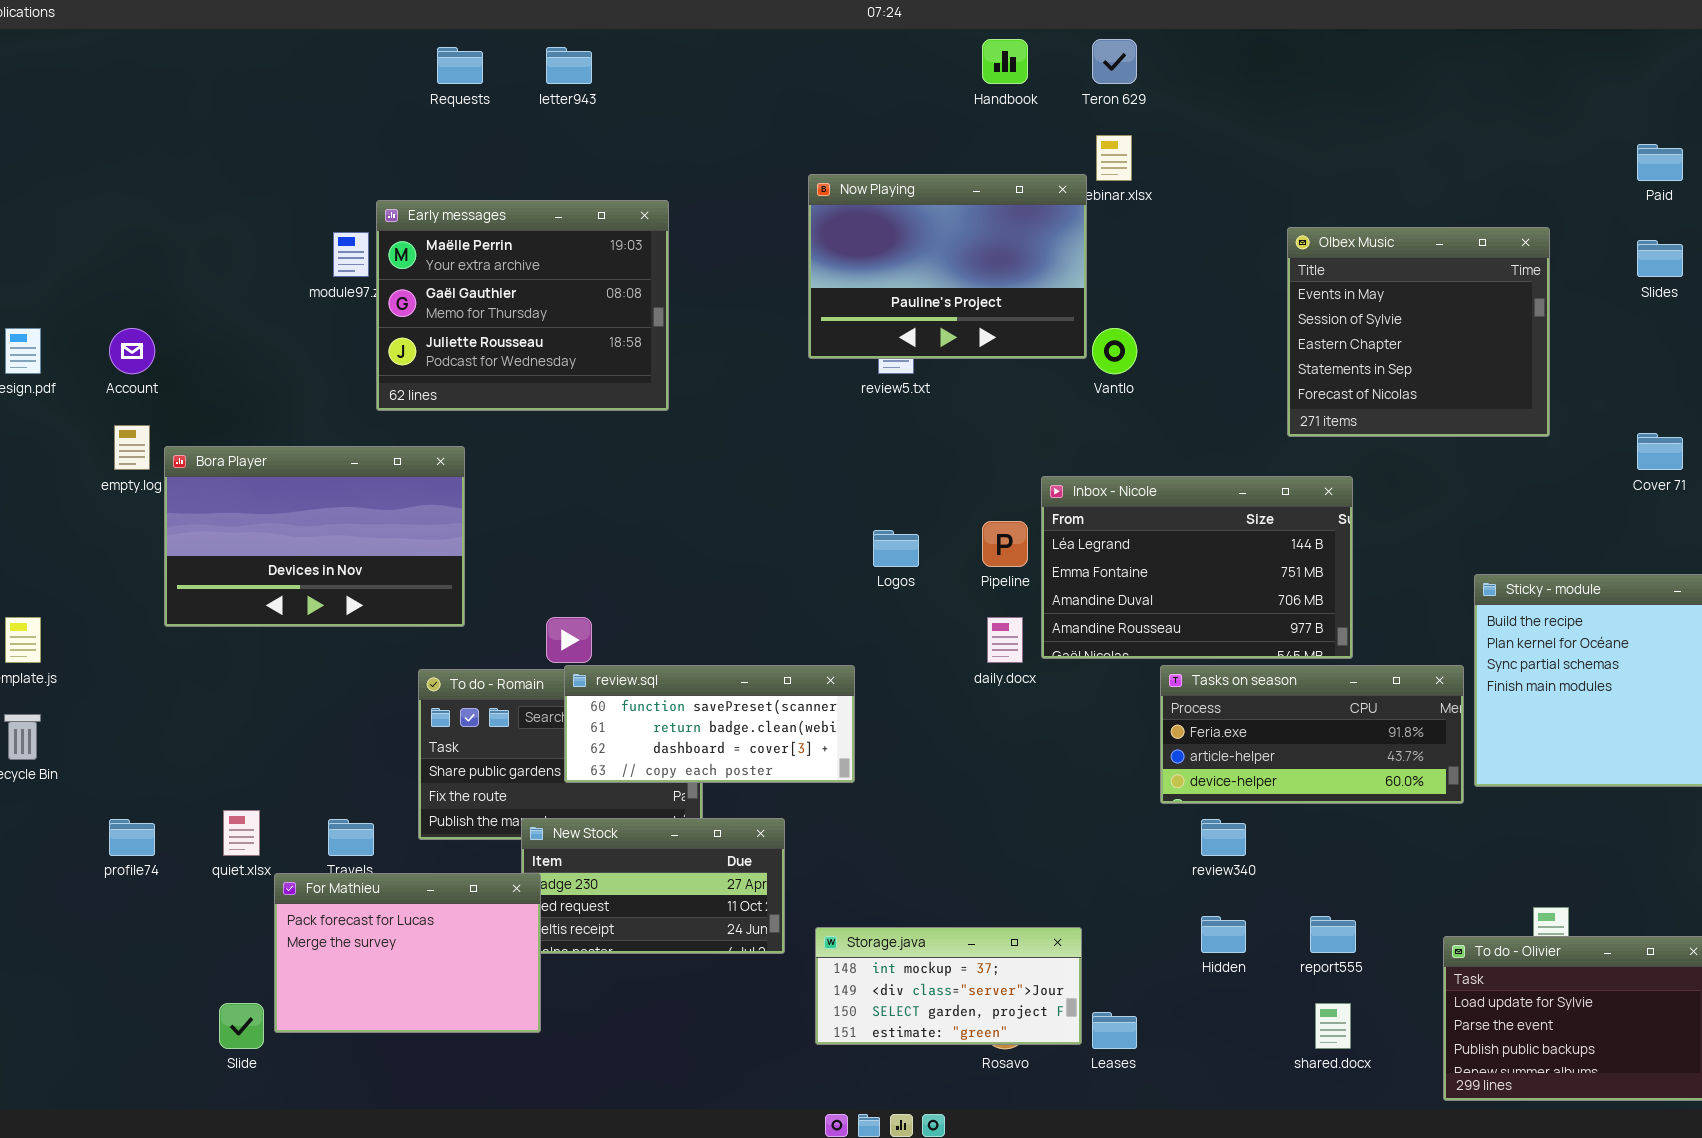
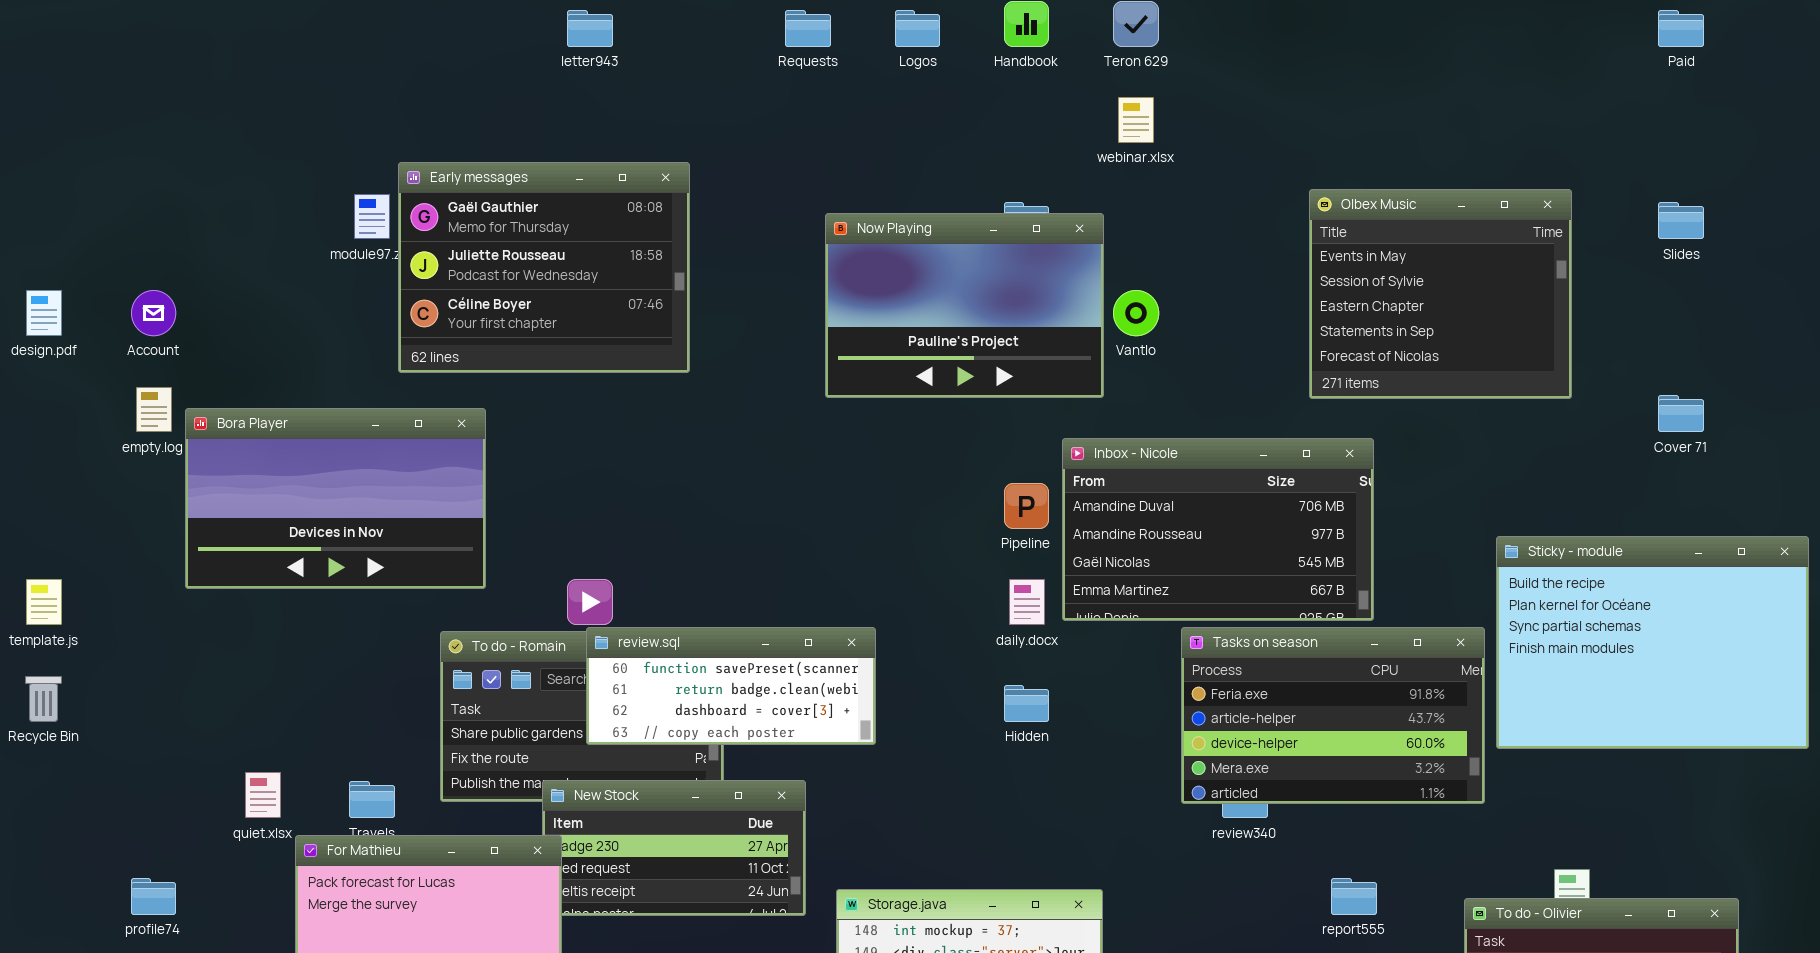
Requests: [437,47,483,84] -> [785,10,831,47], moved
Paid: [1637,144,1683,181] -> [1658,10,1704,47], moved
Now Playing: [808,174,1087,359] -> [825,213,1104,398], moved
Early messages: [376,200,669,411] -> [398,162,690,373], scrolled down 1 row
Inbox - Nicole: [1041,476,1353,659] -> [1062,438,1374,621], scrolled down 2 rows
Logos: [873,530,919,567] -> [895,10,940,47], moved
Tasks on season: [1160,665,1464,804] -> [1181,627,1485,804], resized
profile74: [109,819,155,856] -> [131,878,176,915], moved
Hidden: [1201,916,1246,953] -> [1004,685,1049,722], moved

